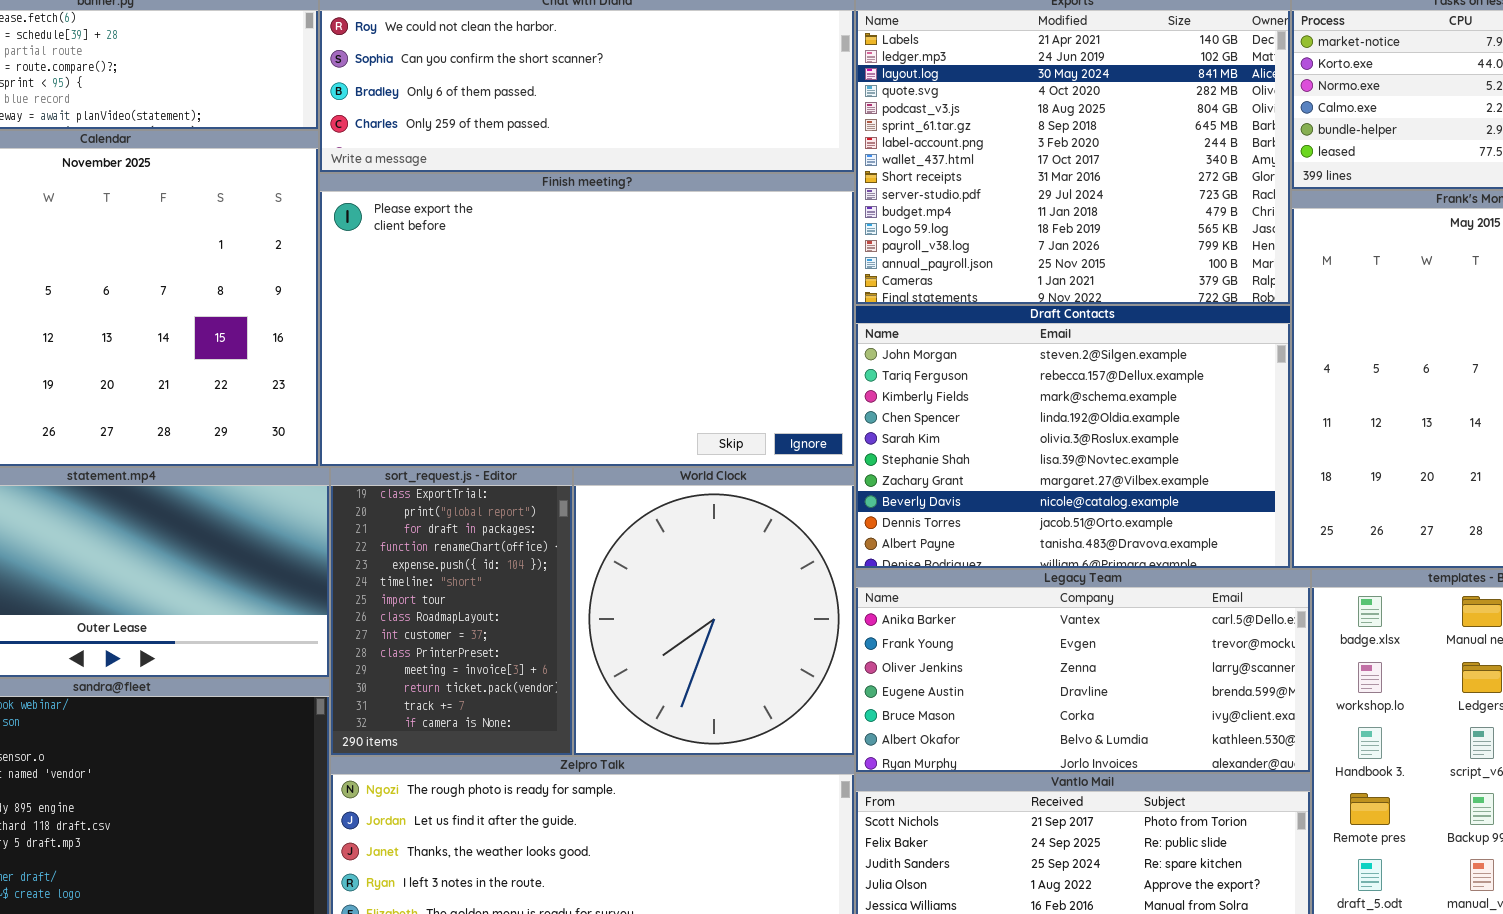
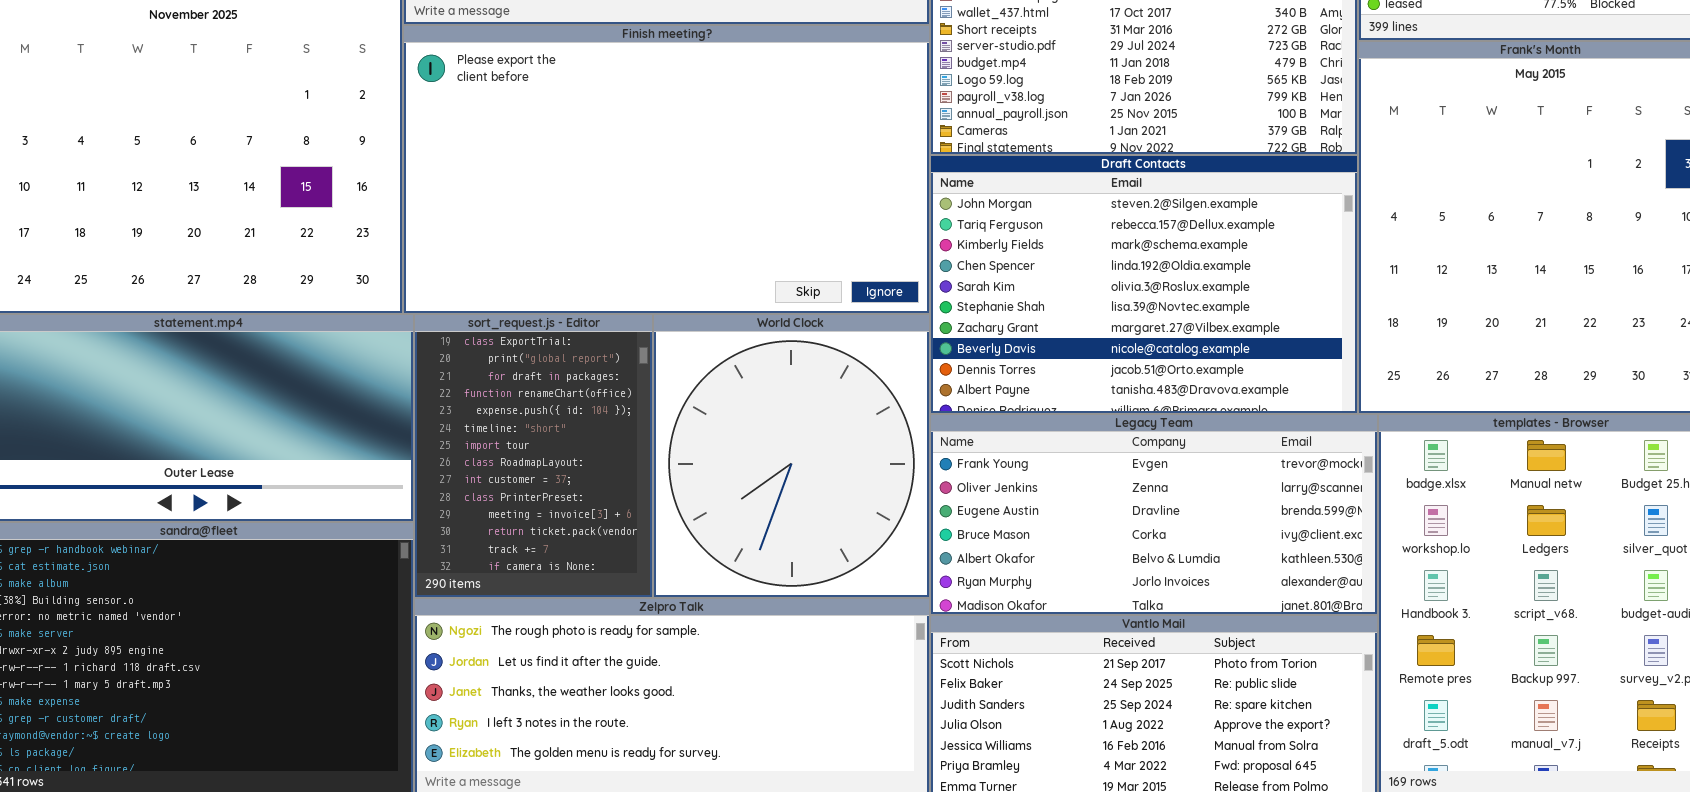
Legacy Team: [855,569,1311,773] -> [930,414,1378,615], scrolled down 1 row

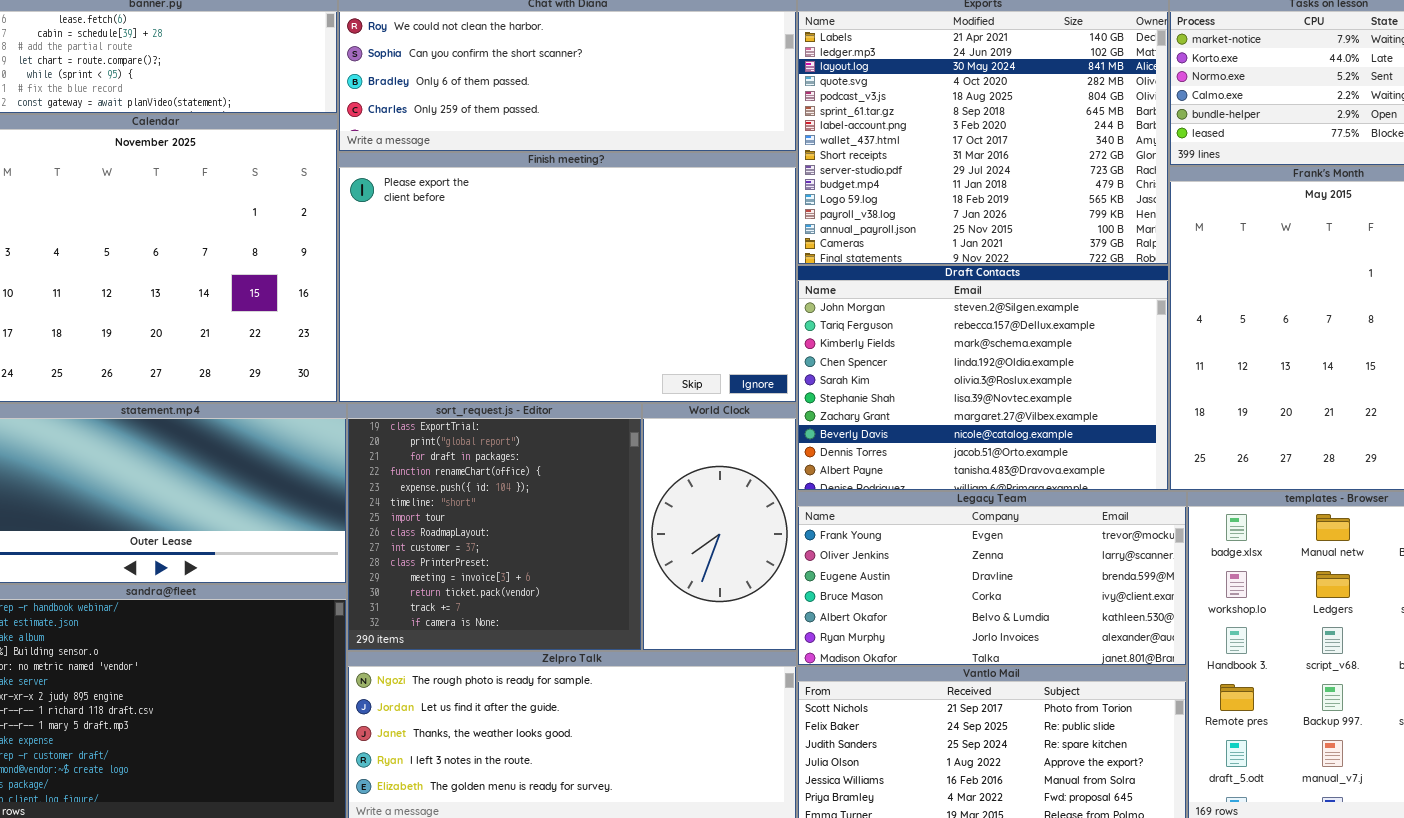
sort_request.js - Editor: [414,314,653,598] -> [347,403,642,651], resized
World Clock: [653,314,930,598] -> [642,403,797,651], resized

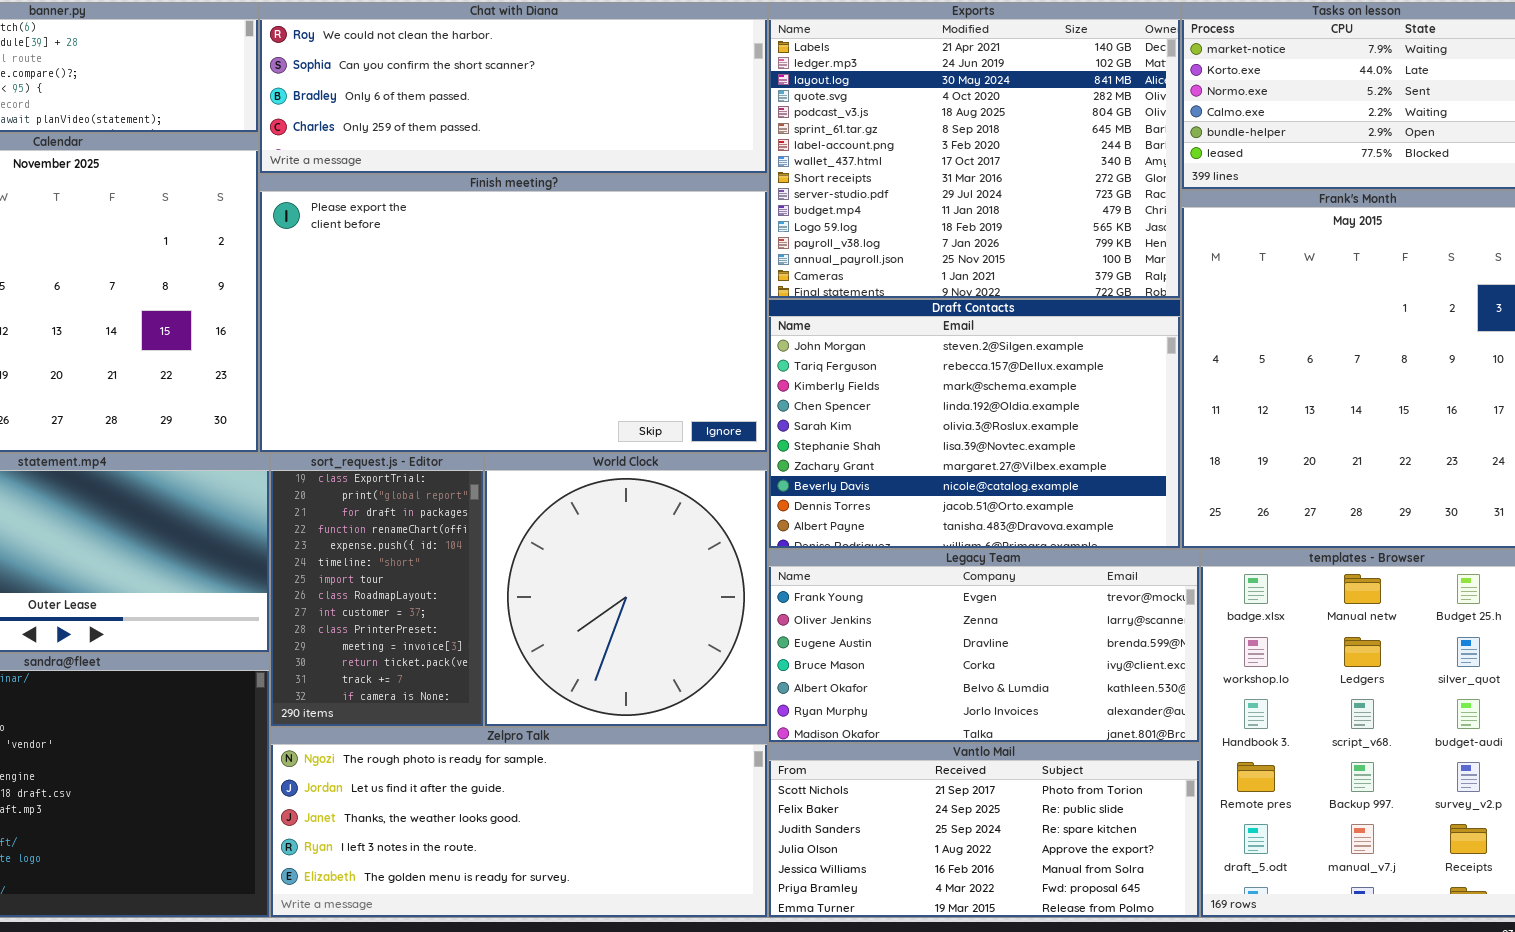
sort_request.js - Editor: [347,403,642,651] -> [270,453,484,727], resized
World Clock: [642,403,797,651] -> [484,453,768,727], resized

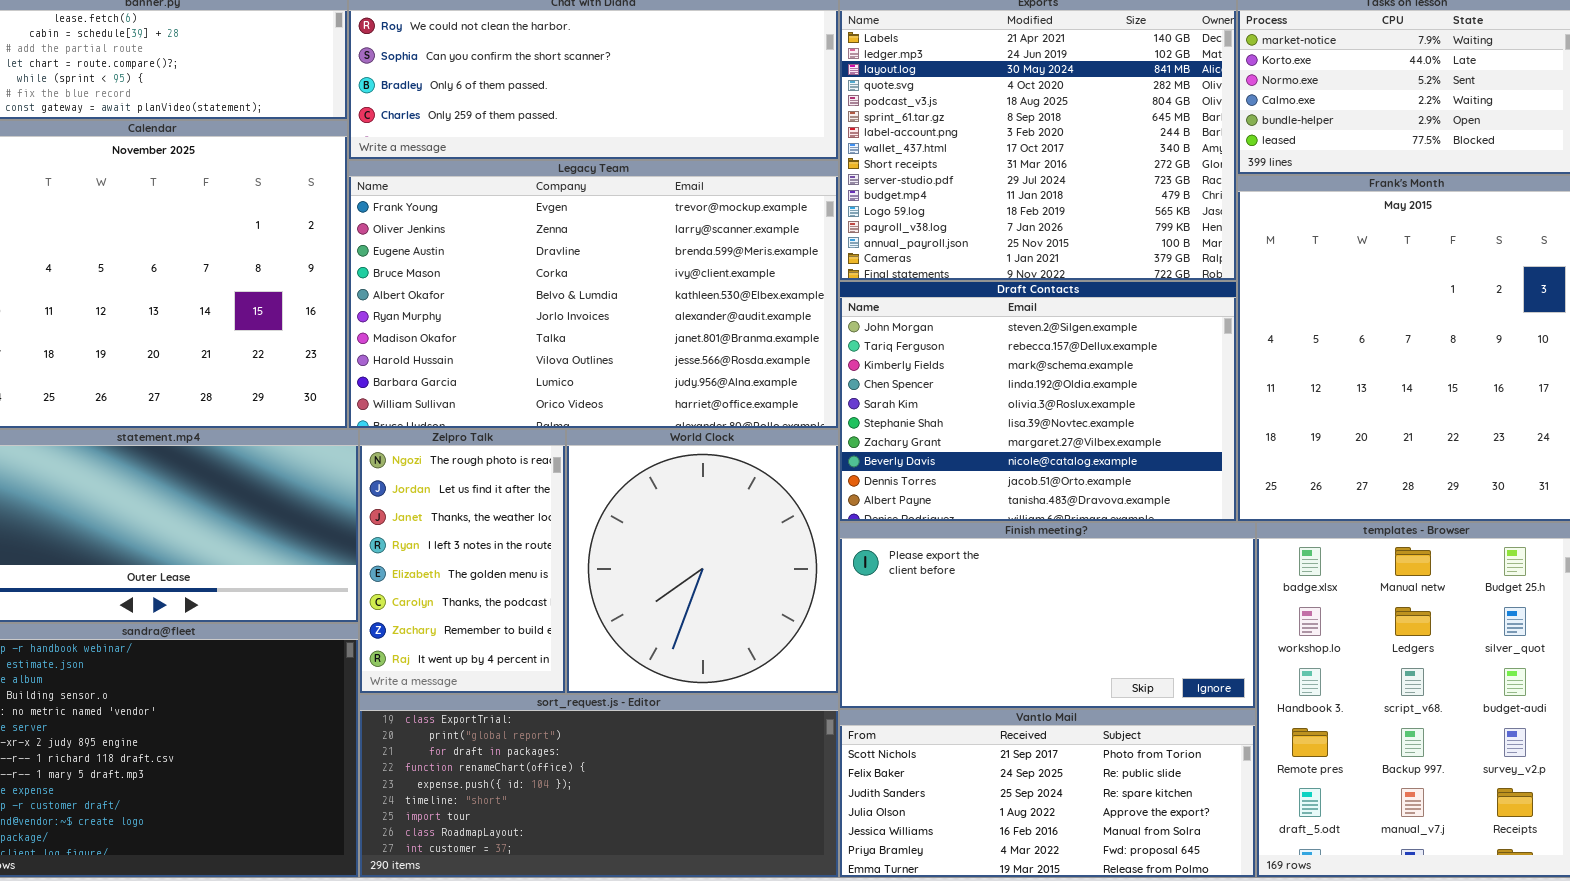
Finish meeting?: [259,174,768,453] -> [839,522,1256,709], moved, resized
sort_request.js - Editor: [270,453,484,727] -> [359,694,839,878], moved, resized
Legacy Team: [768,549,1200,743] -> [348,160,839,429], moved, resized
Zelpro Talk: [270,727,768,918] -> [359,429,566,694], moved, resized

